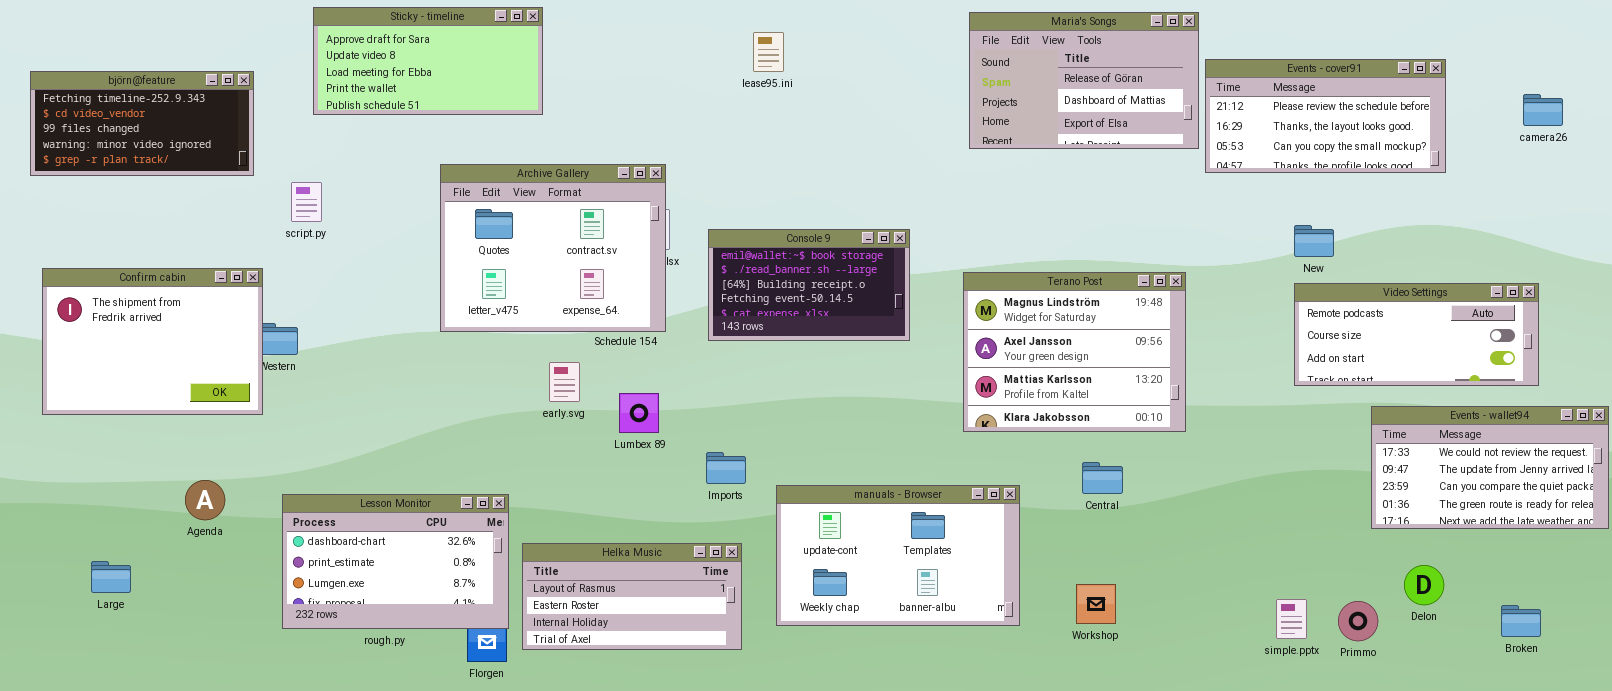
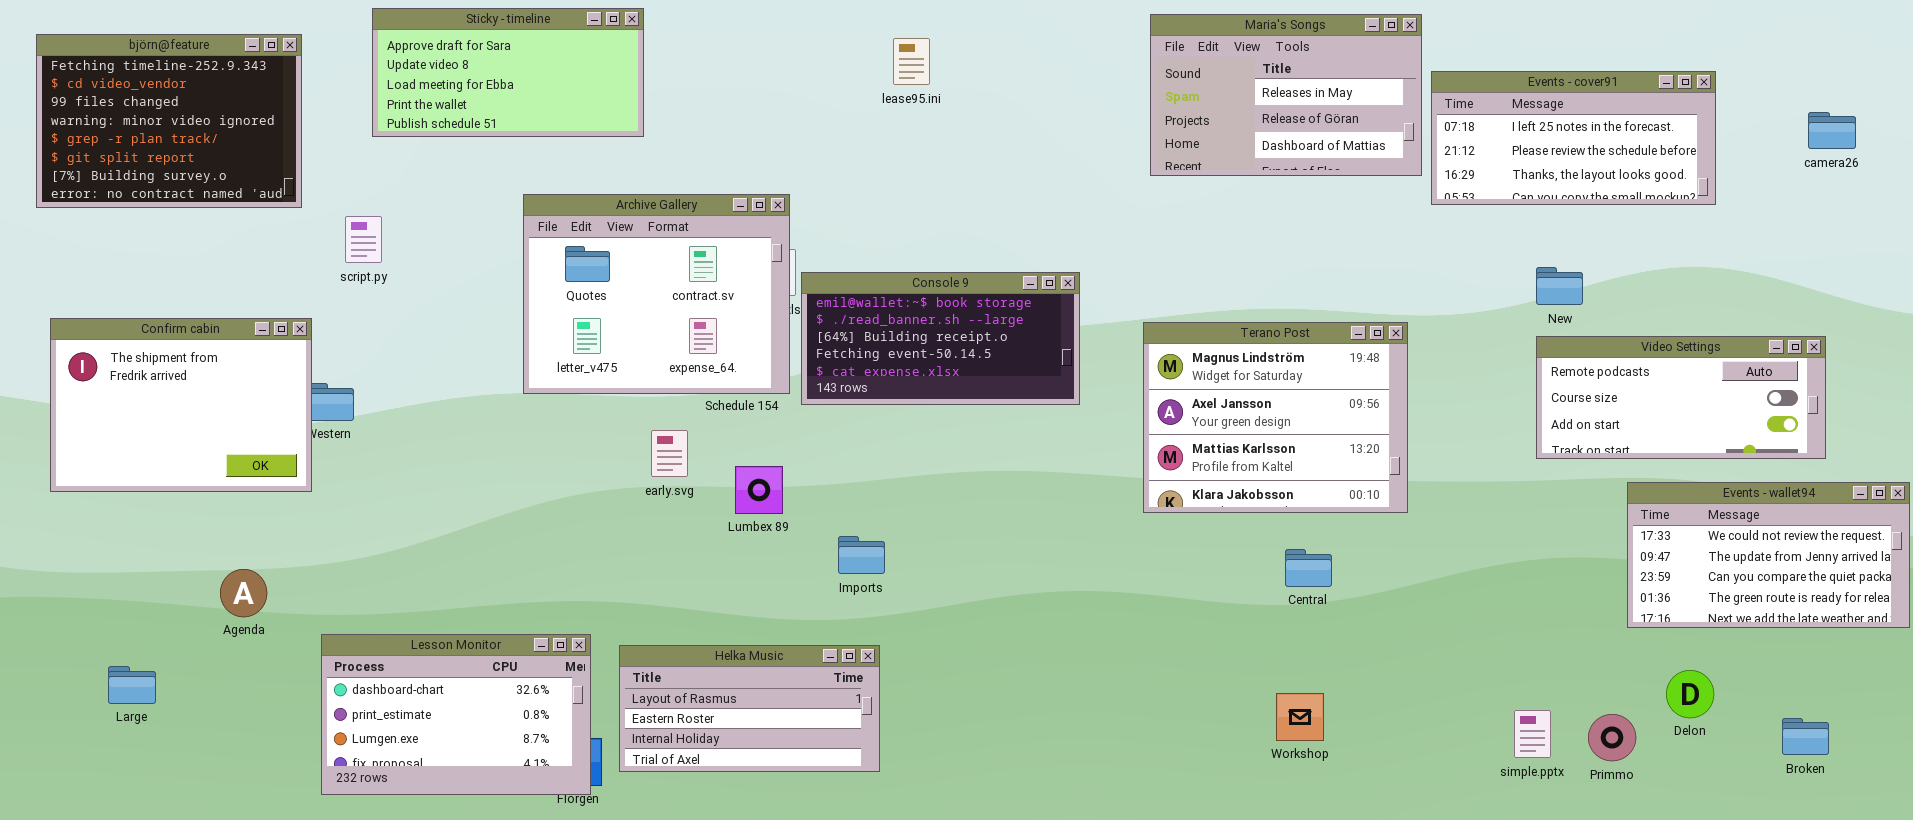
Maria's Songs: [969,12,1199,149] -> [1150,14,1422,176], scrolled up 1 row
Events - cover91: [1205,59,1446,173] -> [1431,71,1716,205], scrolled up 1 row
björn@feature: [30,71,254,176] -> [36,34,302,208], resized
Console 9: [708,229,910,341] -> [801,272,1080,405], resized
manuals - Browser: [776,485,1020,626] -> none, closed
Lesson Monitor: [282,494,509,629] -> [321,634,591,795], moved

